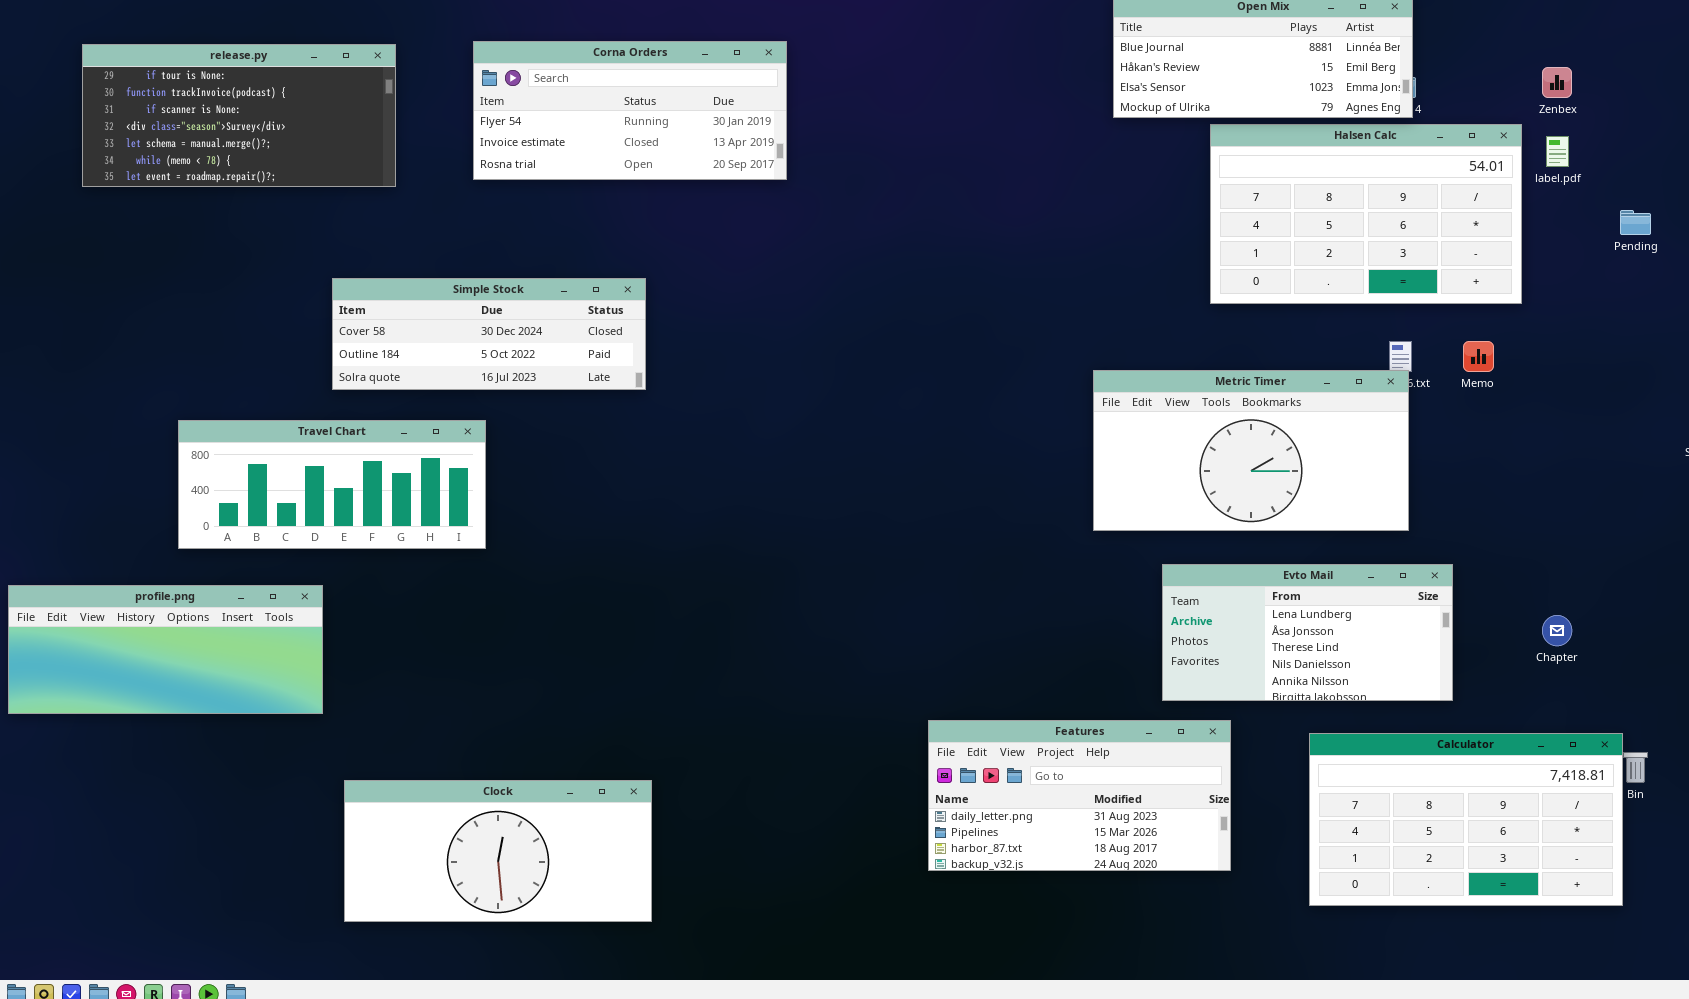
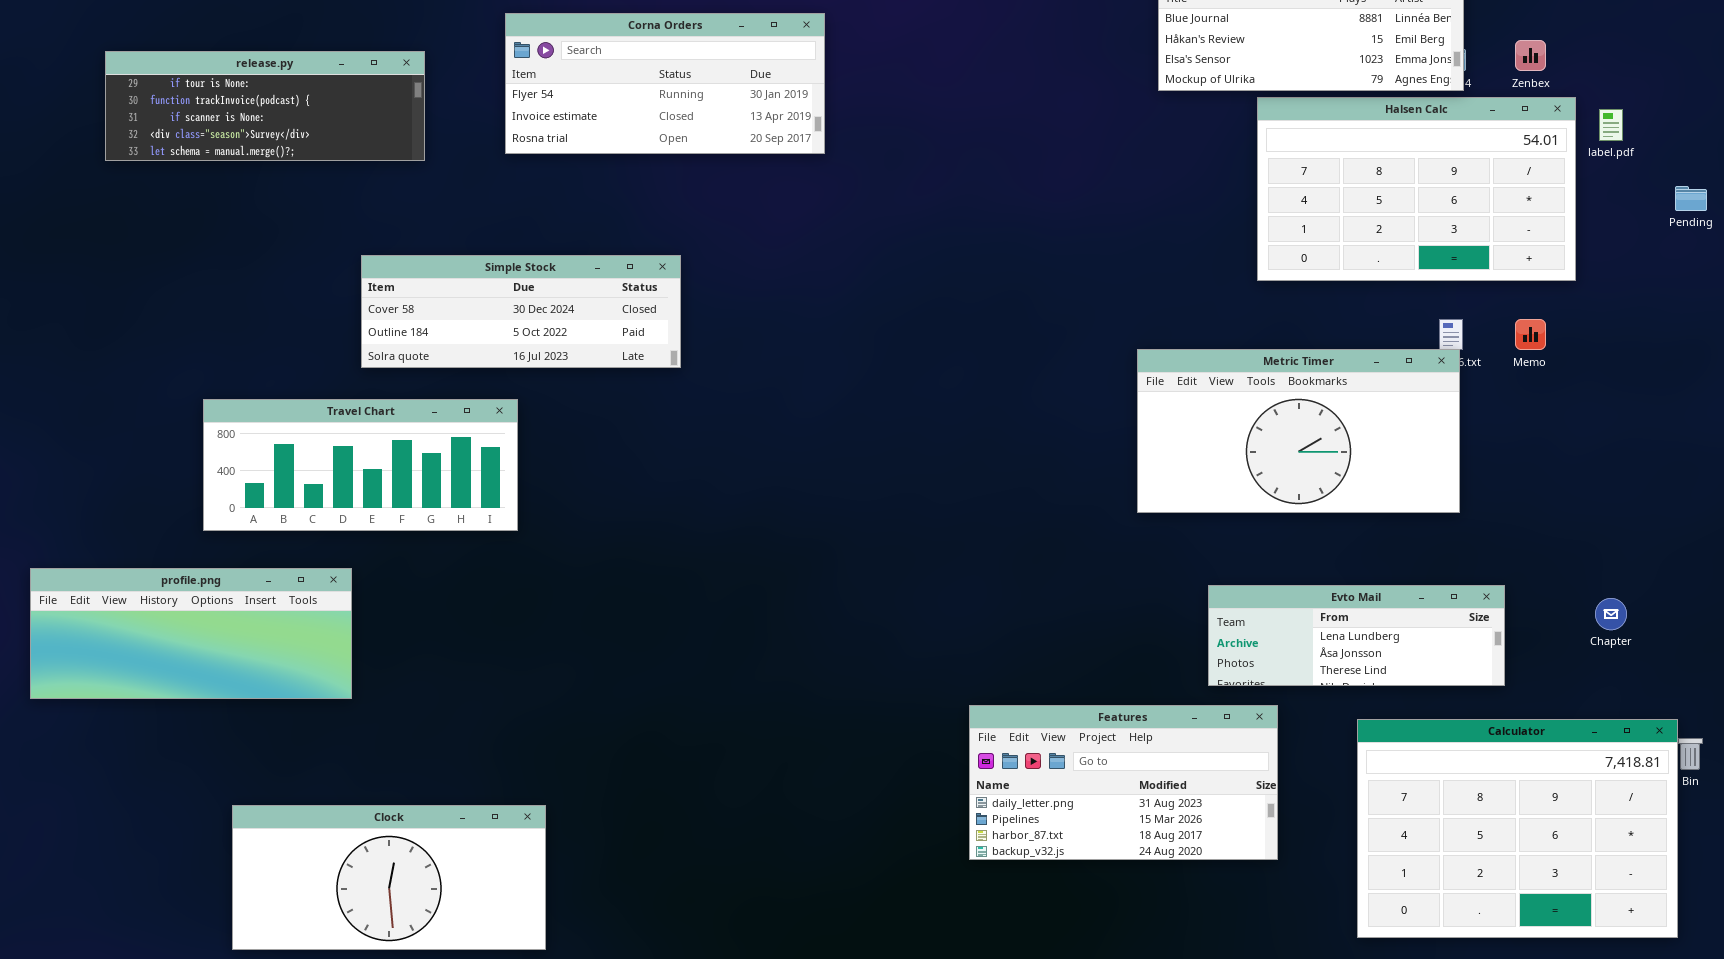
release.py: [82,44,396,187] -> [105,51,425,161], resized
Zenbex: [1542,67,1572,98] -> [1515,40,1546,71], moved
Evto Mail: [1162,564,1453,701] -> [1208,585,1505,686], resized
Calculator: [1309,733,1623,906] -> [1357,719,1678,938], resized
Clock: [344,780,652,922] -> [232,805,546,950], moved

